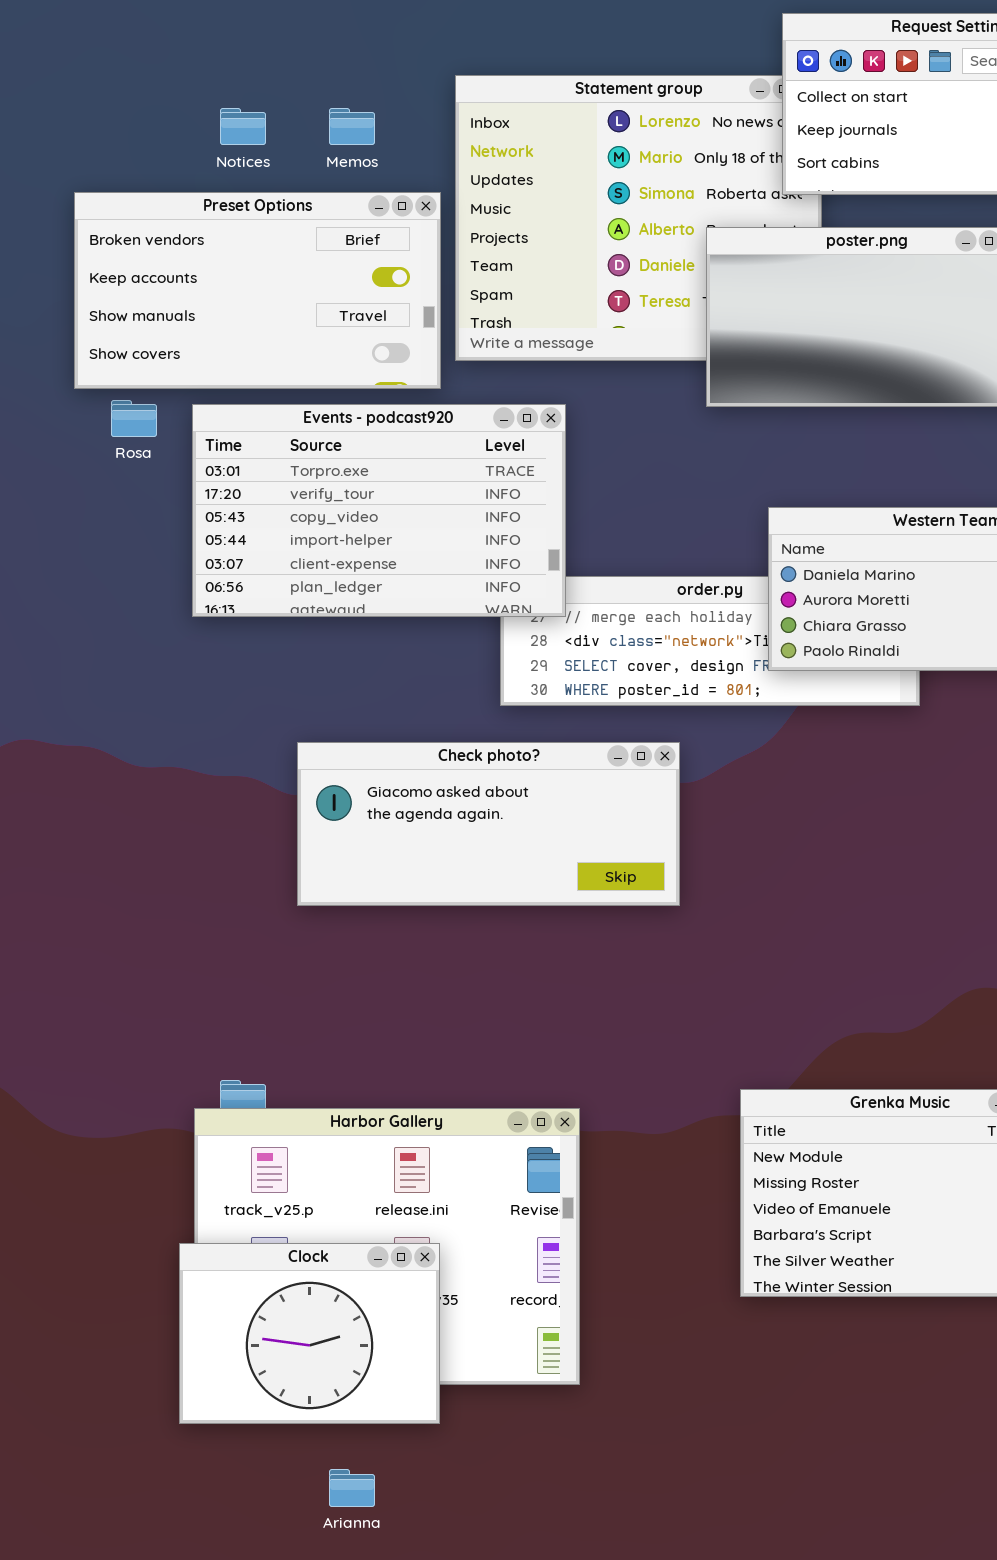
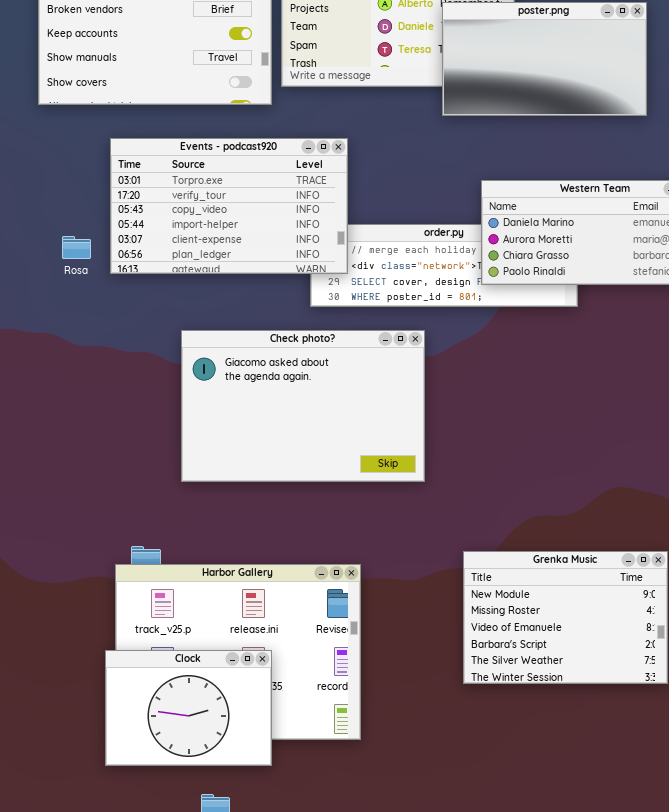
Rosa: [111,400,157,437] -> [62,236,91,259], moved
Events - podcast920: [192,404,566,617] -> [110,138,348,274], moved
Check photo?: [297,742,680,906] -> [181,330,425,482], resized

